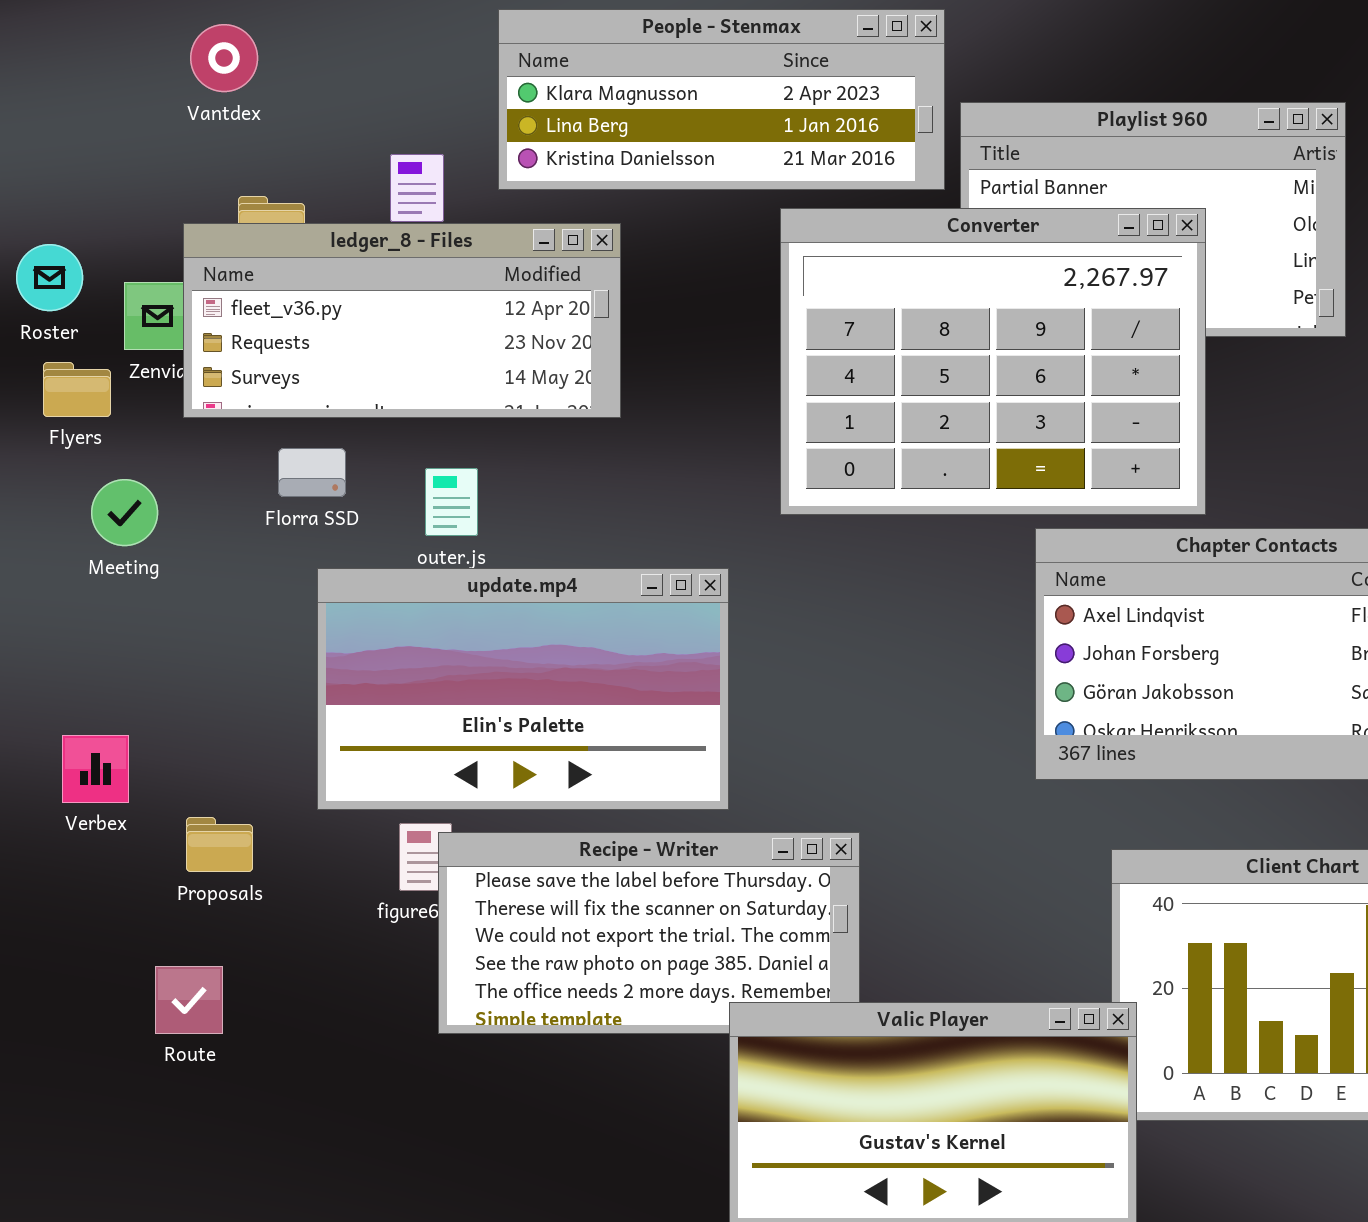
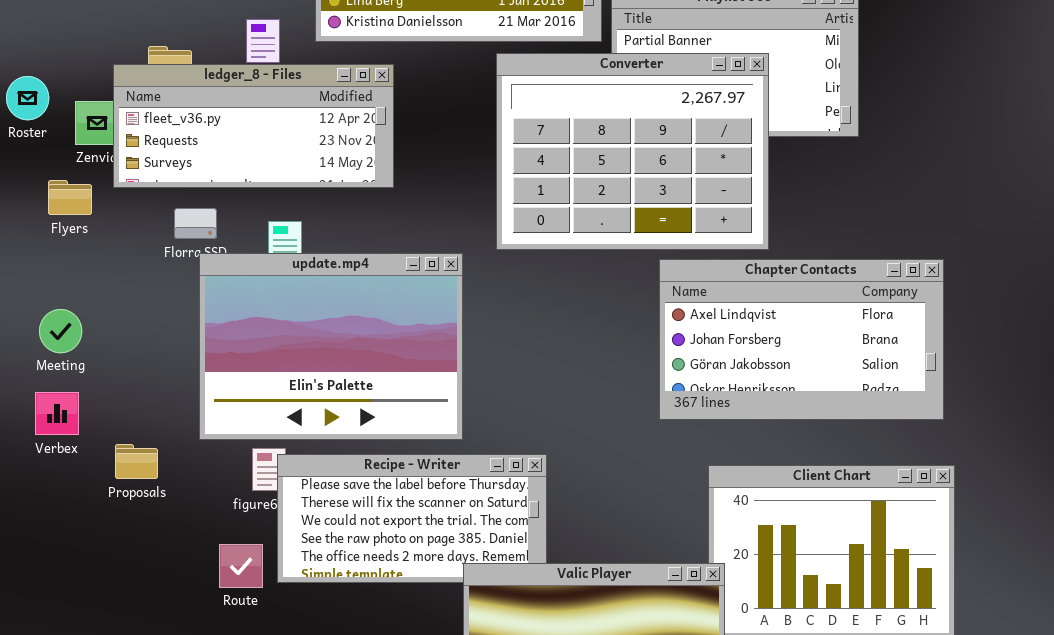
Flyers: [43,362,111,417] -> [48,180,92,215], moved
Meeting: [91,479,158,546] -> [39,309,82,353], moved
update.mp4: [317,568,729,810] -> [199,253,463,440], resized
Route: [155,966,223,1034] -> [219,544,263,588], moved

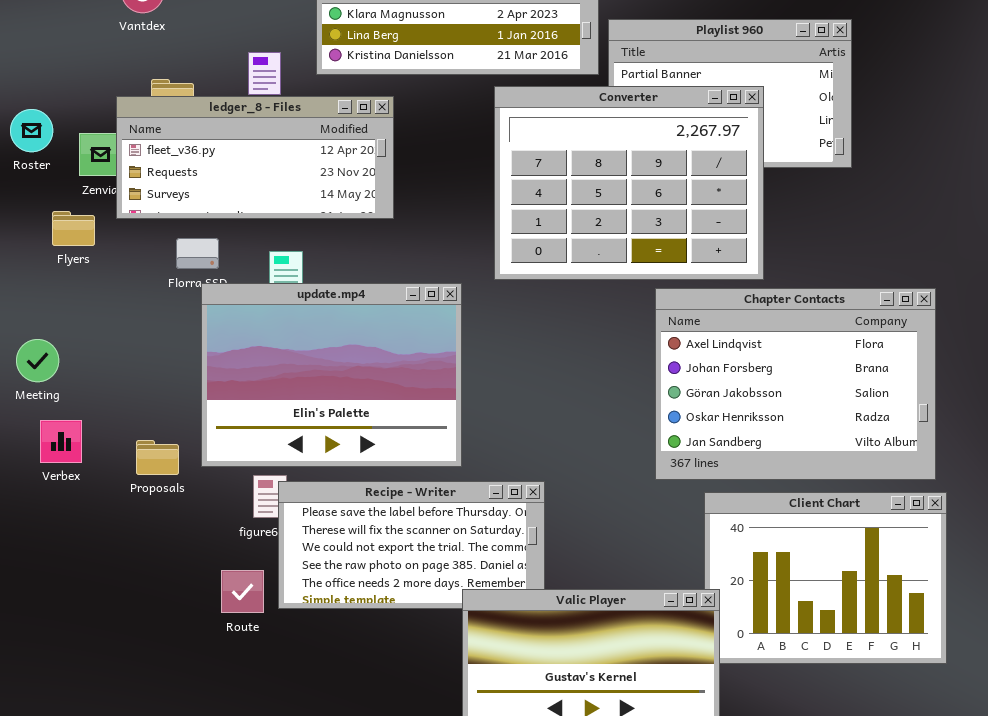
Chapter Contacts: [659,259,944,420] -> [655,288,936,480], resized
Meeting: [39,309,82,353] -> [16,339,59,382], moved
Proposals: [115,444,158,479] -> [136,440,179,475], moved

